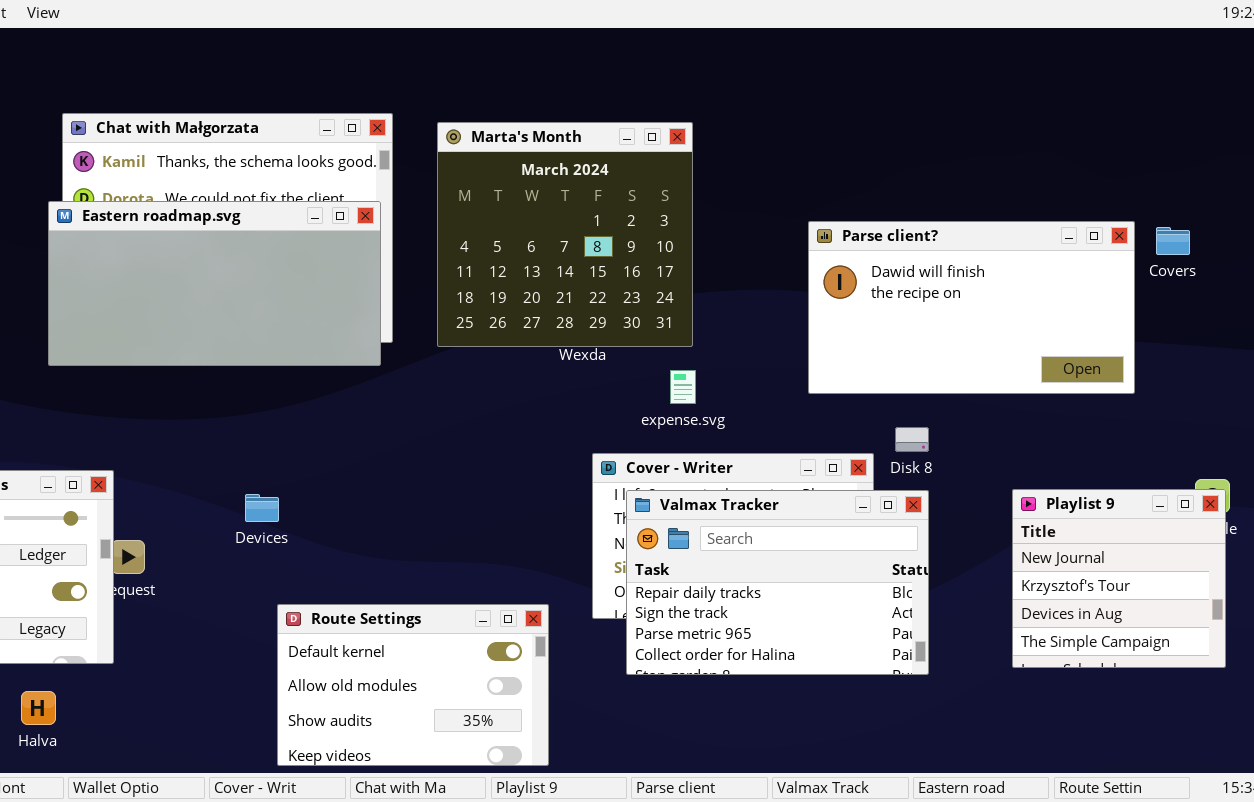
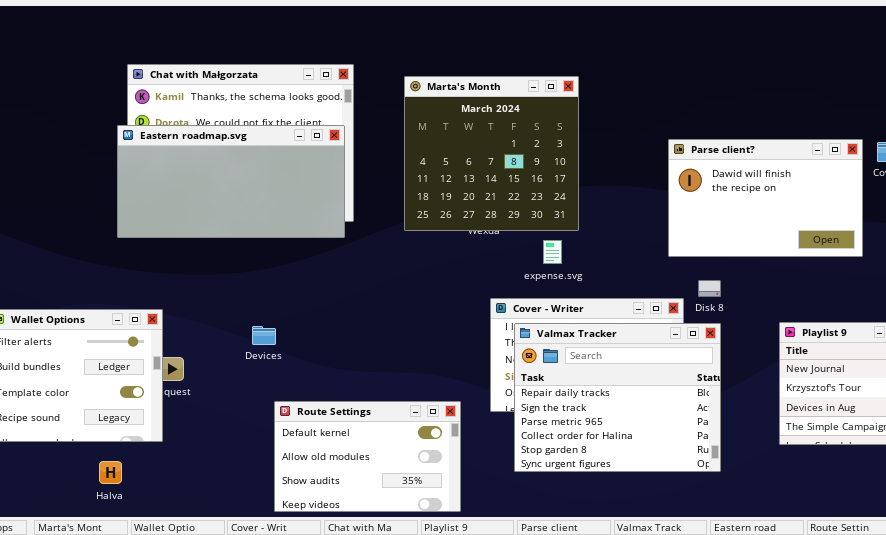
Marta's Month: [437,122,693,347] -> [404,76,579,231], moved
Parse client?: [808,221,1135,394] -> [668,139,863,257], resized
Valmax Tracker: [626,490,929,675] -> [514,323,721,472], resized

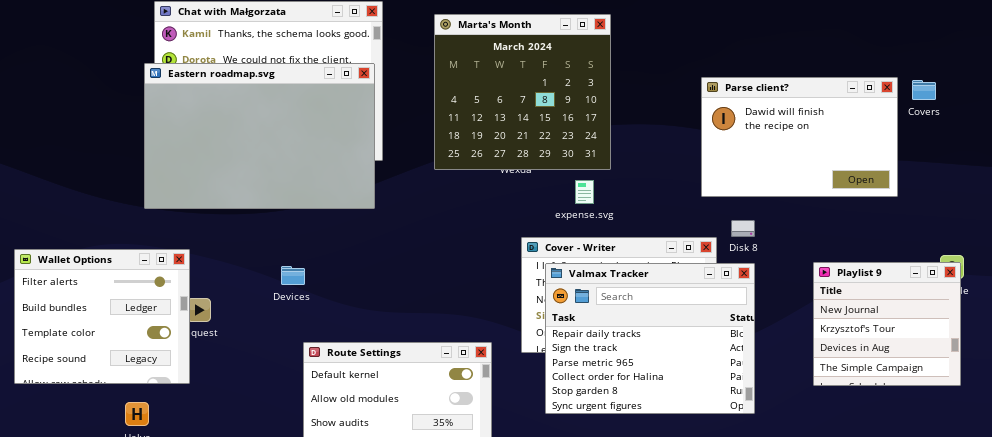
Eastern roadmap.svg: [117,125,345,238] -> [144,63,375,209], resized

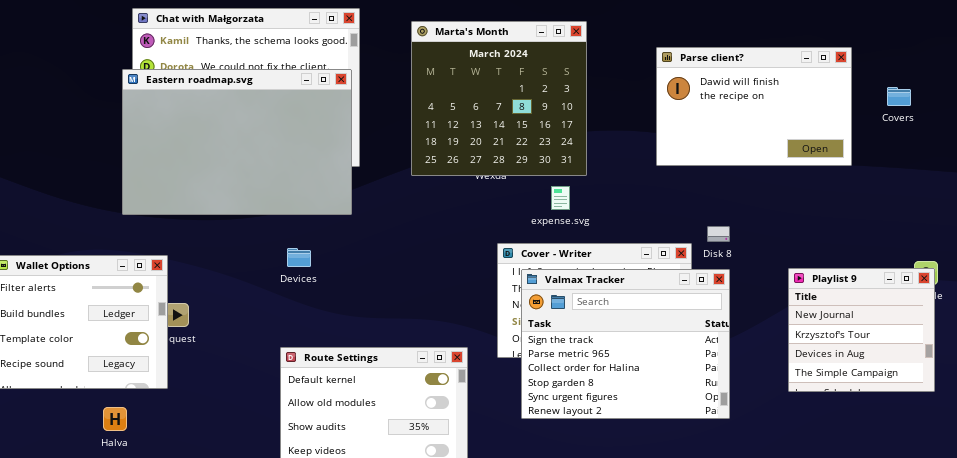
Parse client?: [701,77,898,197] -> [656,47,852,166], moved
Valmax Tracker: [545,263,755,414] -> [521,269,730,419], scrolled down 1 row
Devices: [281,266,305,285] -> [287,248,311,267], moved

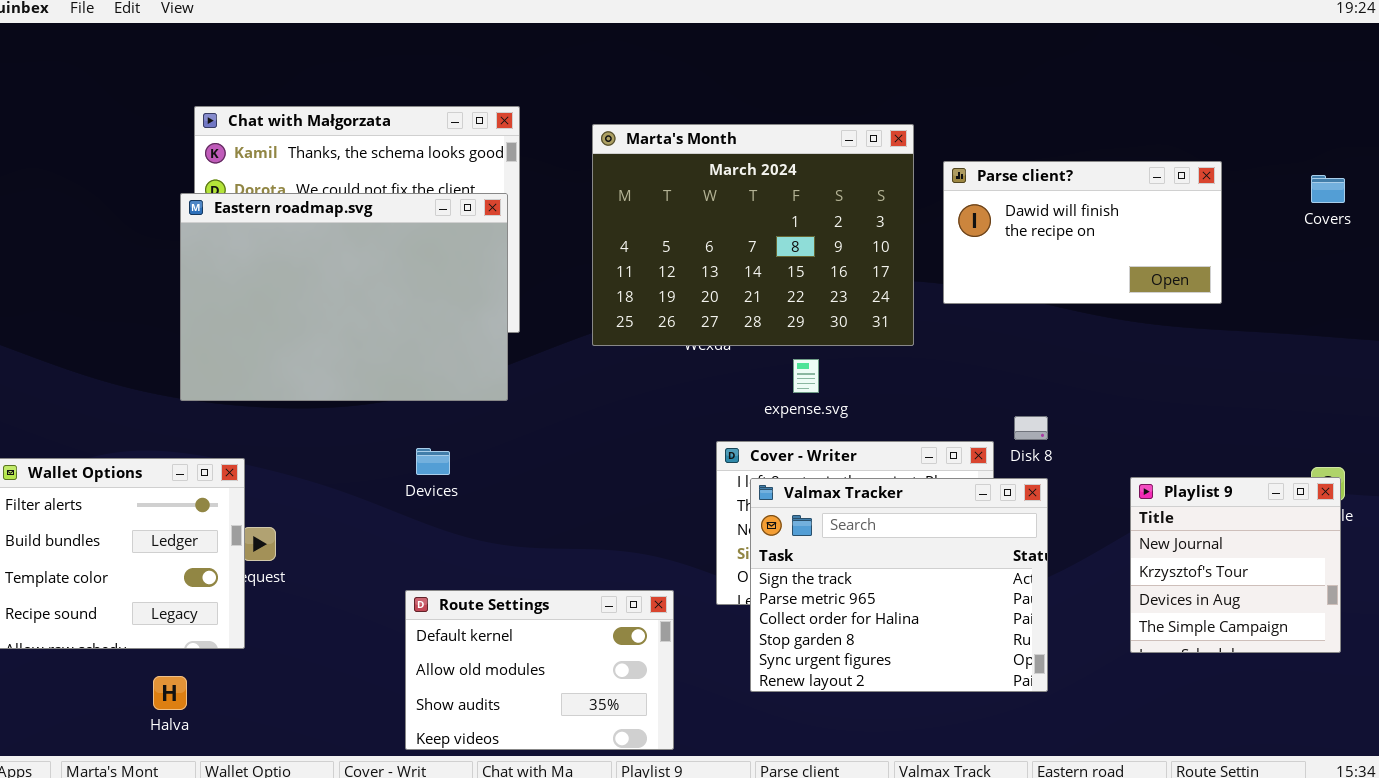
Marta's Month: [411,21,587,176] -> [592,124,914,346], resized
Parse client?: [656,47,852,166] -> [943,161,1222,304], resized
Covers: [887,87,911,106] -> [1311,175,1345,203], moved

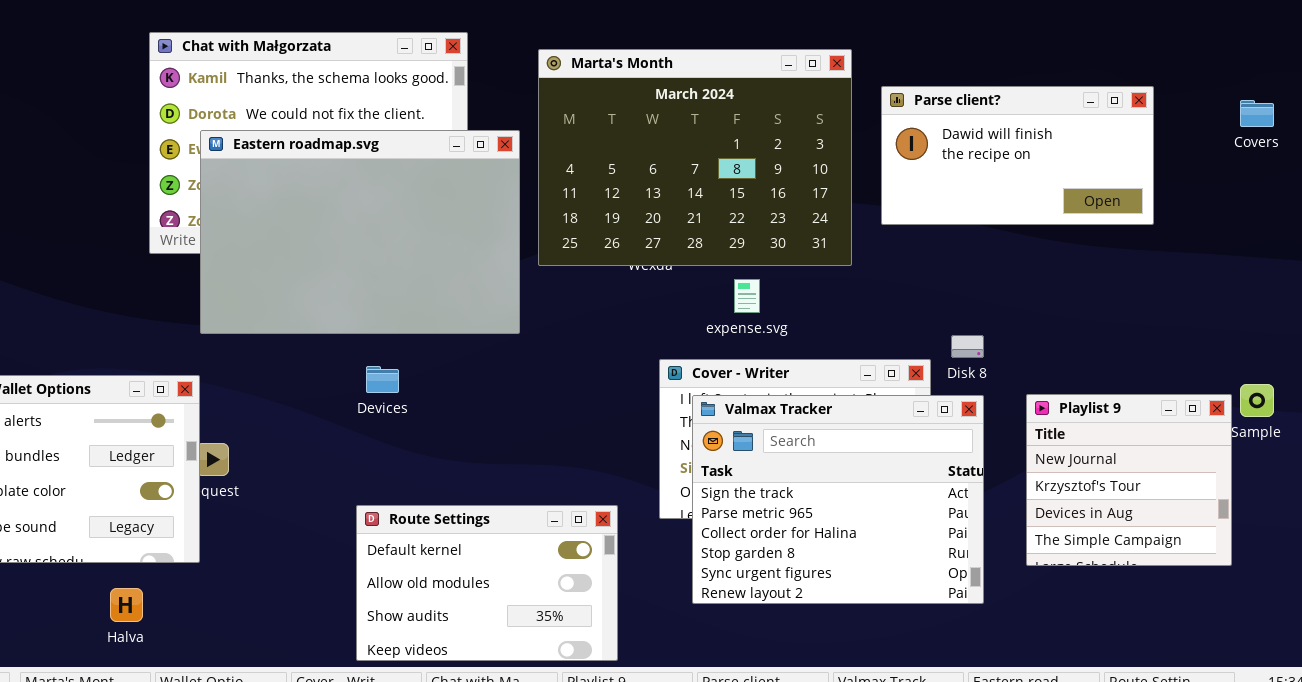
Eastern roadmap.svg: [180,193,508,401] -> [200,130,520,334], moved
Playlist 9: [1130,477,1341,653] -> [1026,394,1232,566], moved

